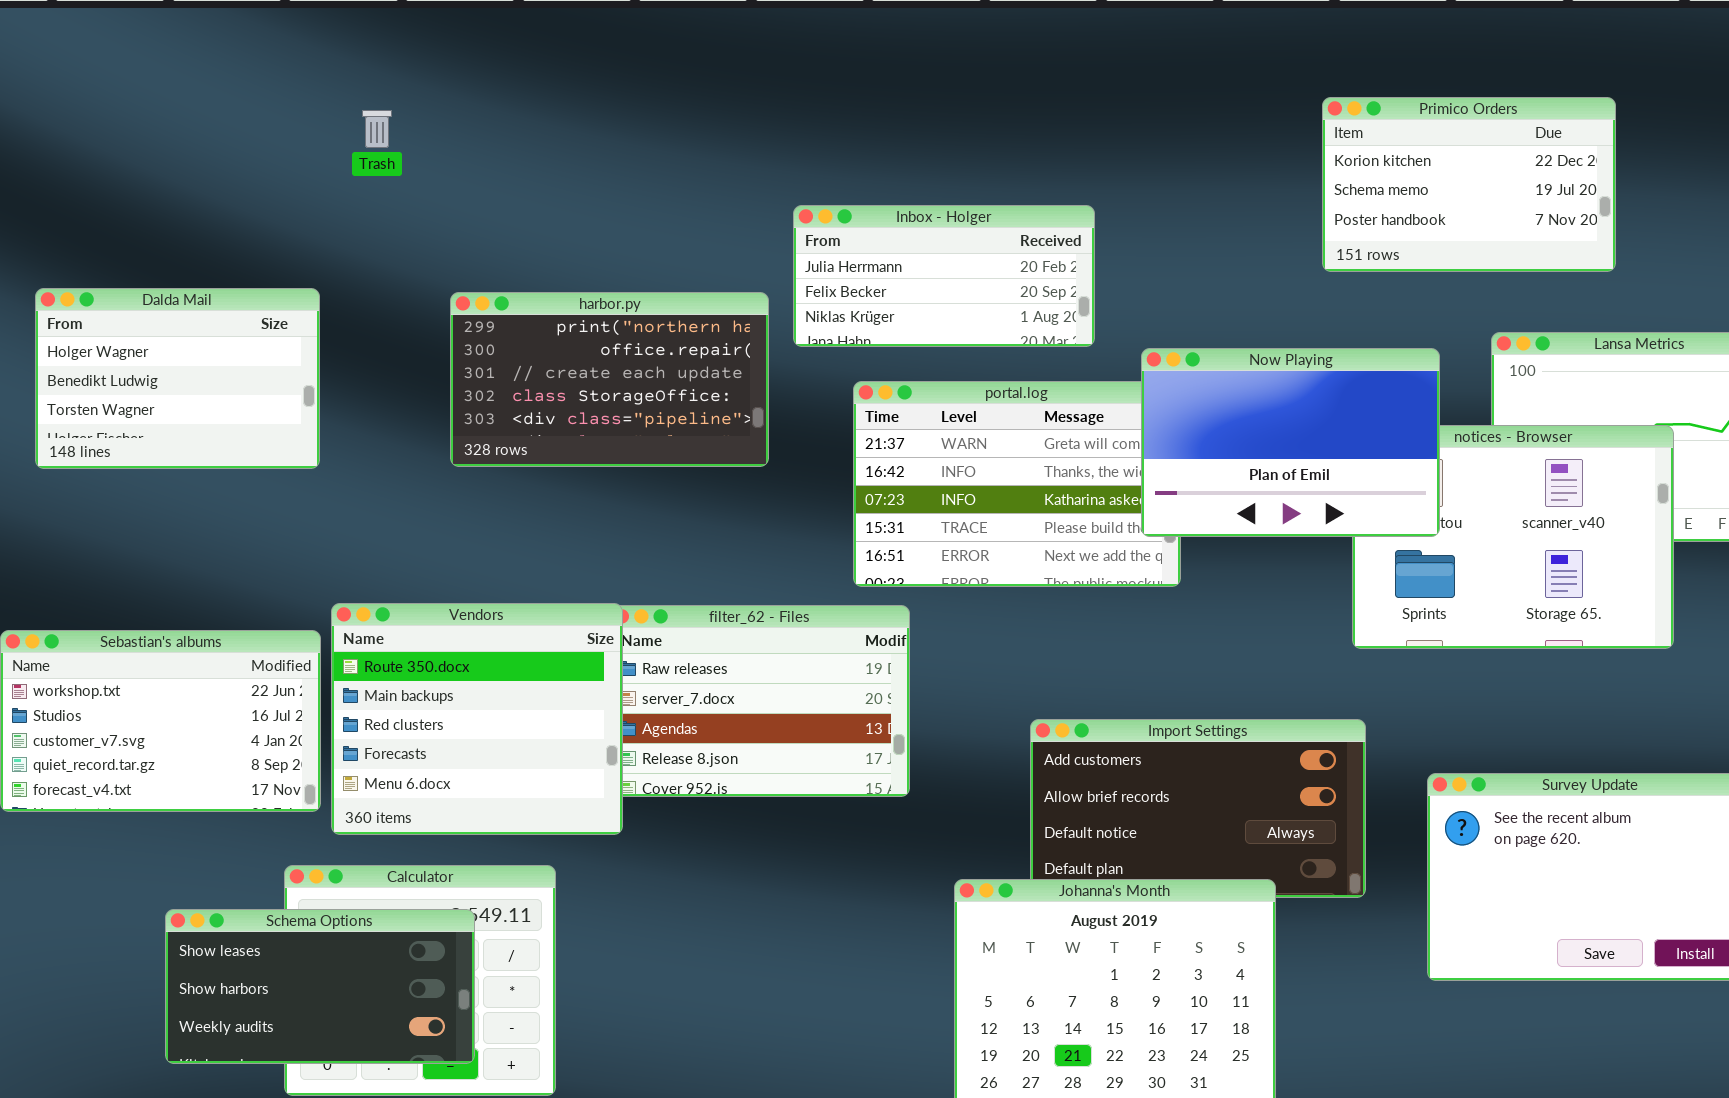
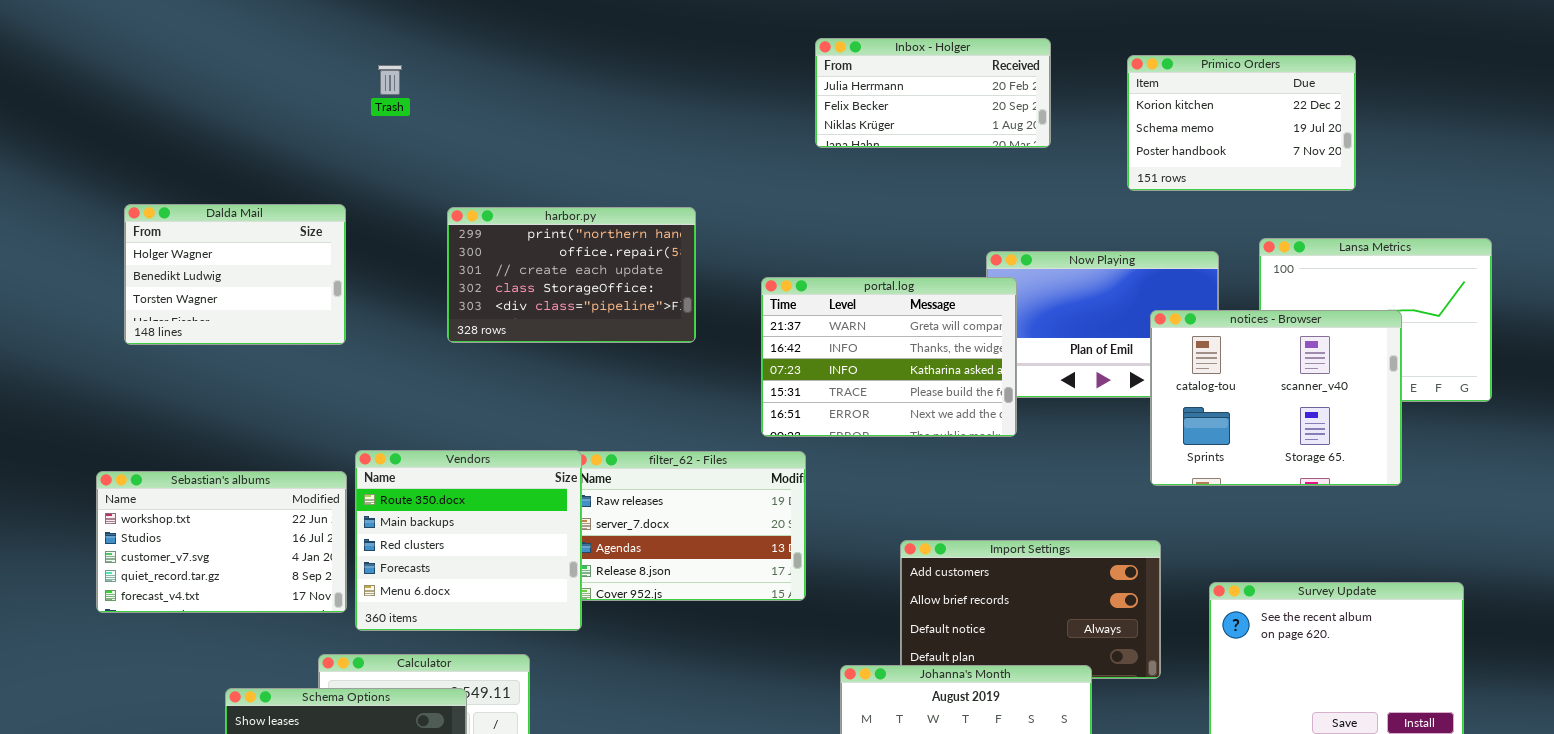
Inbox - Holger: [793,205,1095,347] -> [815,38,1051,148], moved
portal.log: [853,381,1181,587] -> [761,277,1017,437], raised
notices - Browser: [1352,425,1674,649] -> [1150,310,1402,486], raised

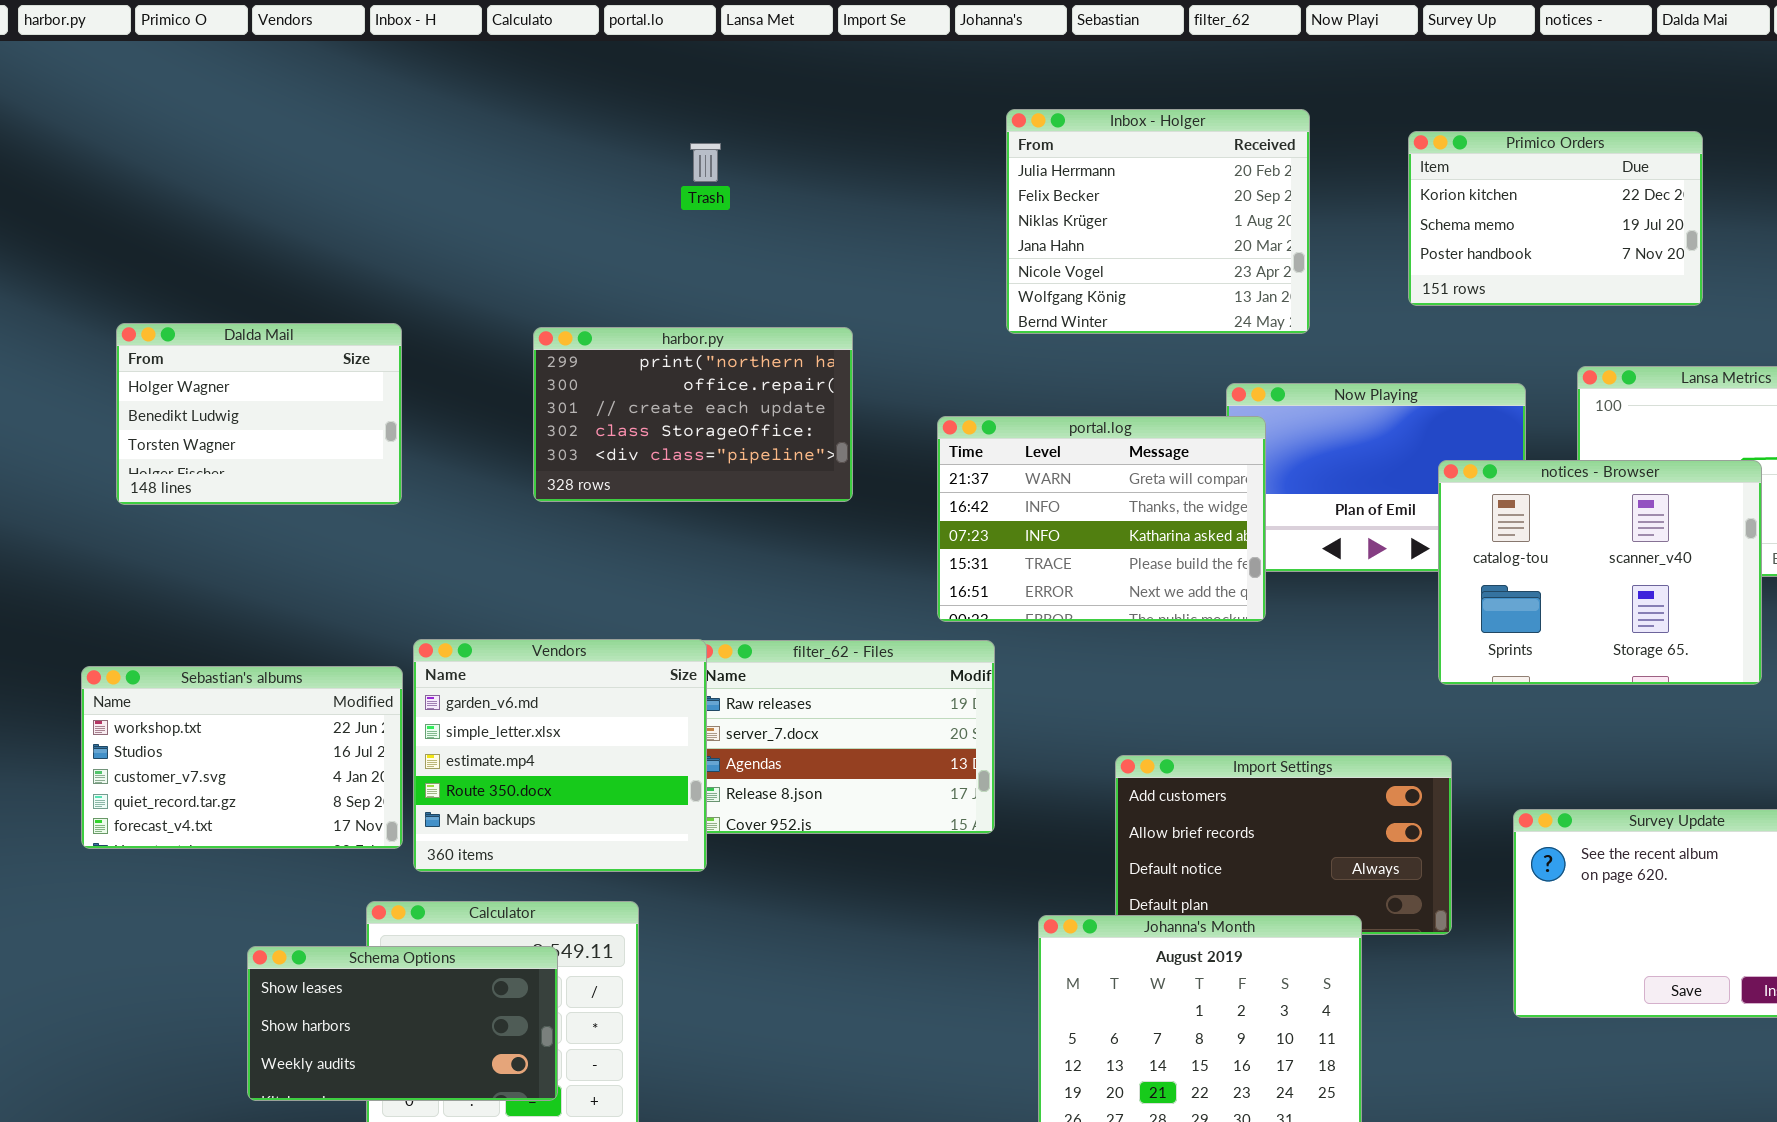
Inbox - Holger: [815,38,1051,148] -> [1006,109,1310,334], resized
Trash: [378,65,402,95] -> [690,143,721,182], moved
Vendors: [355,450,582,631] -> [413,639,707,872], scrolled up 3 rows

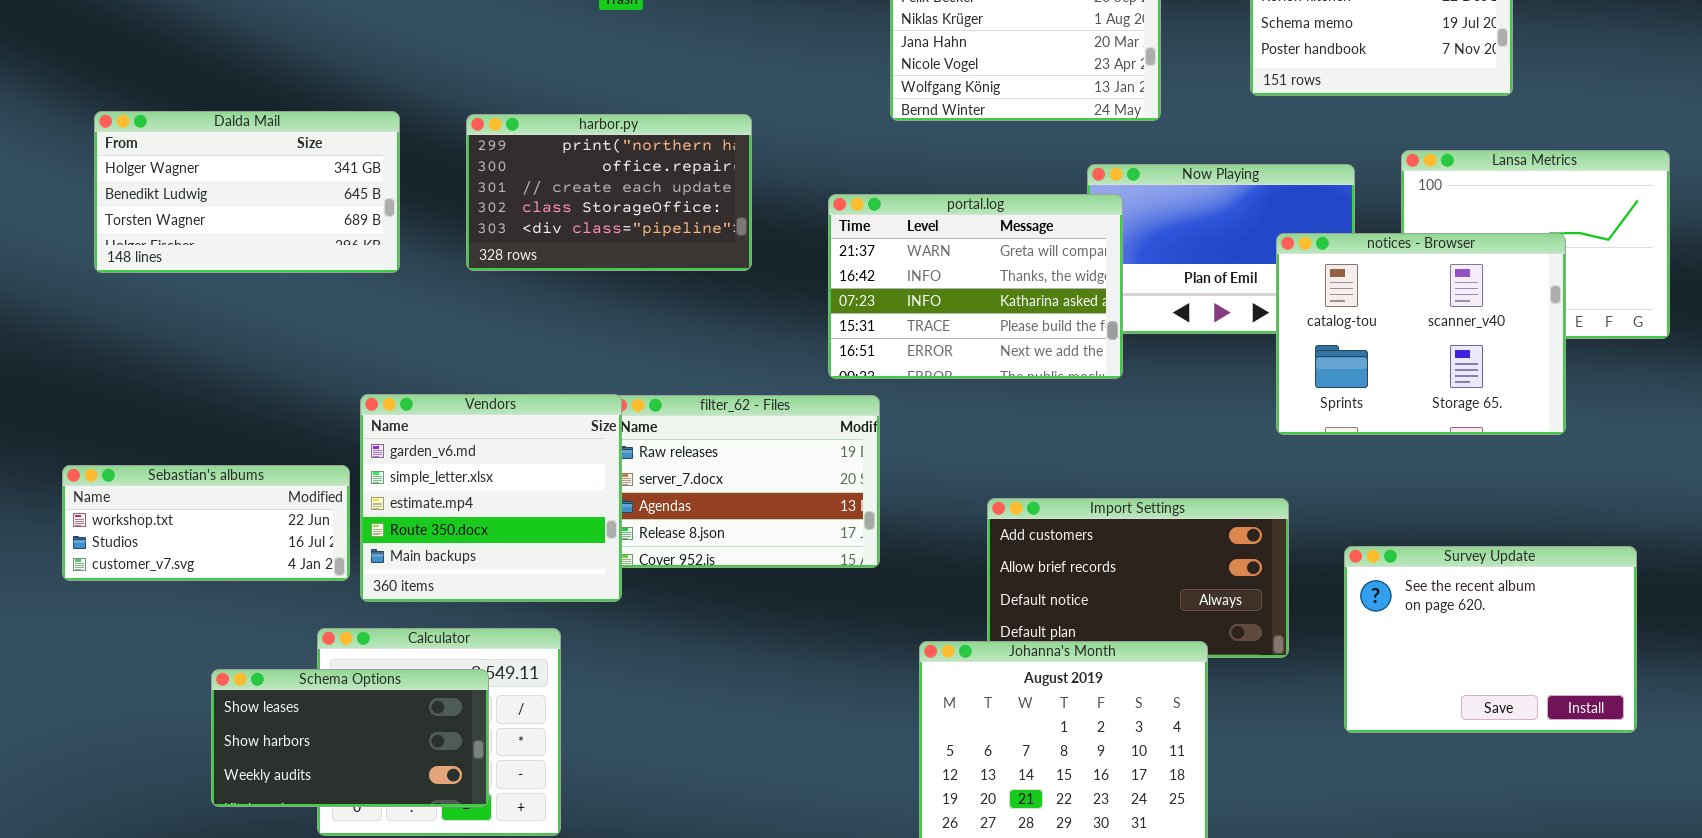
Dalda Mail: [116,323,402,505] -> [94,111,400,273], resized
Sebastian's albums: [81,666,403,849] -> [62,465,350,581], resized

